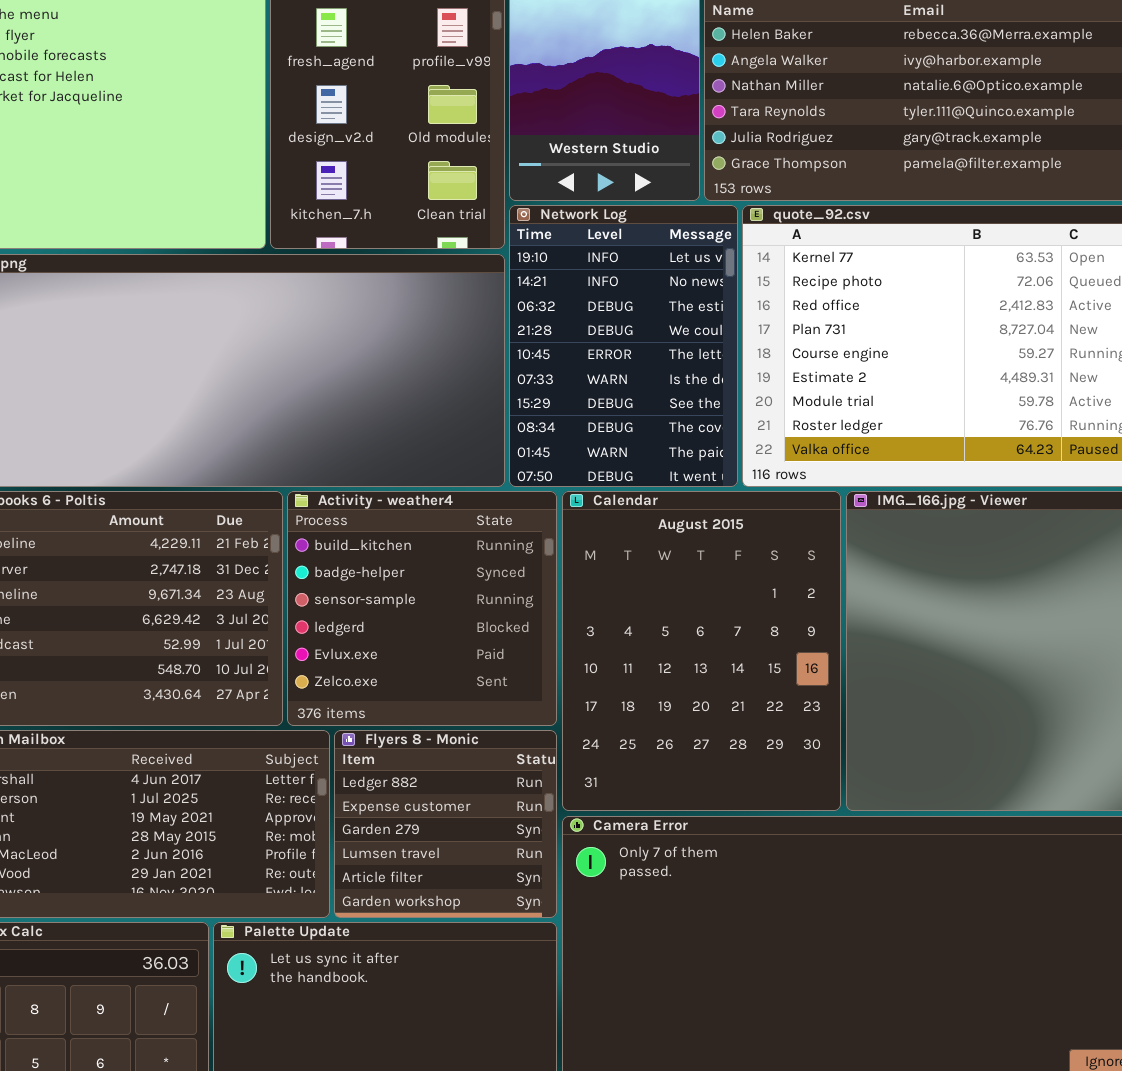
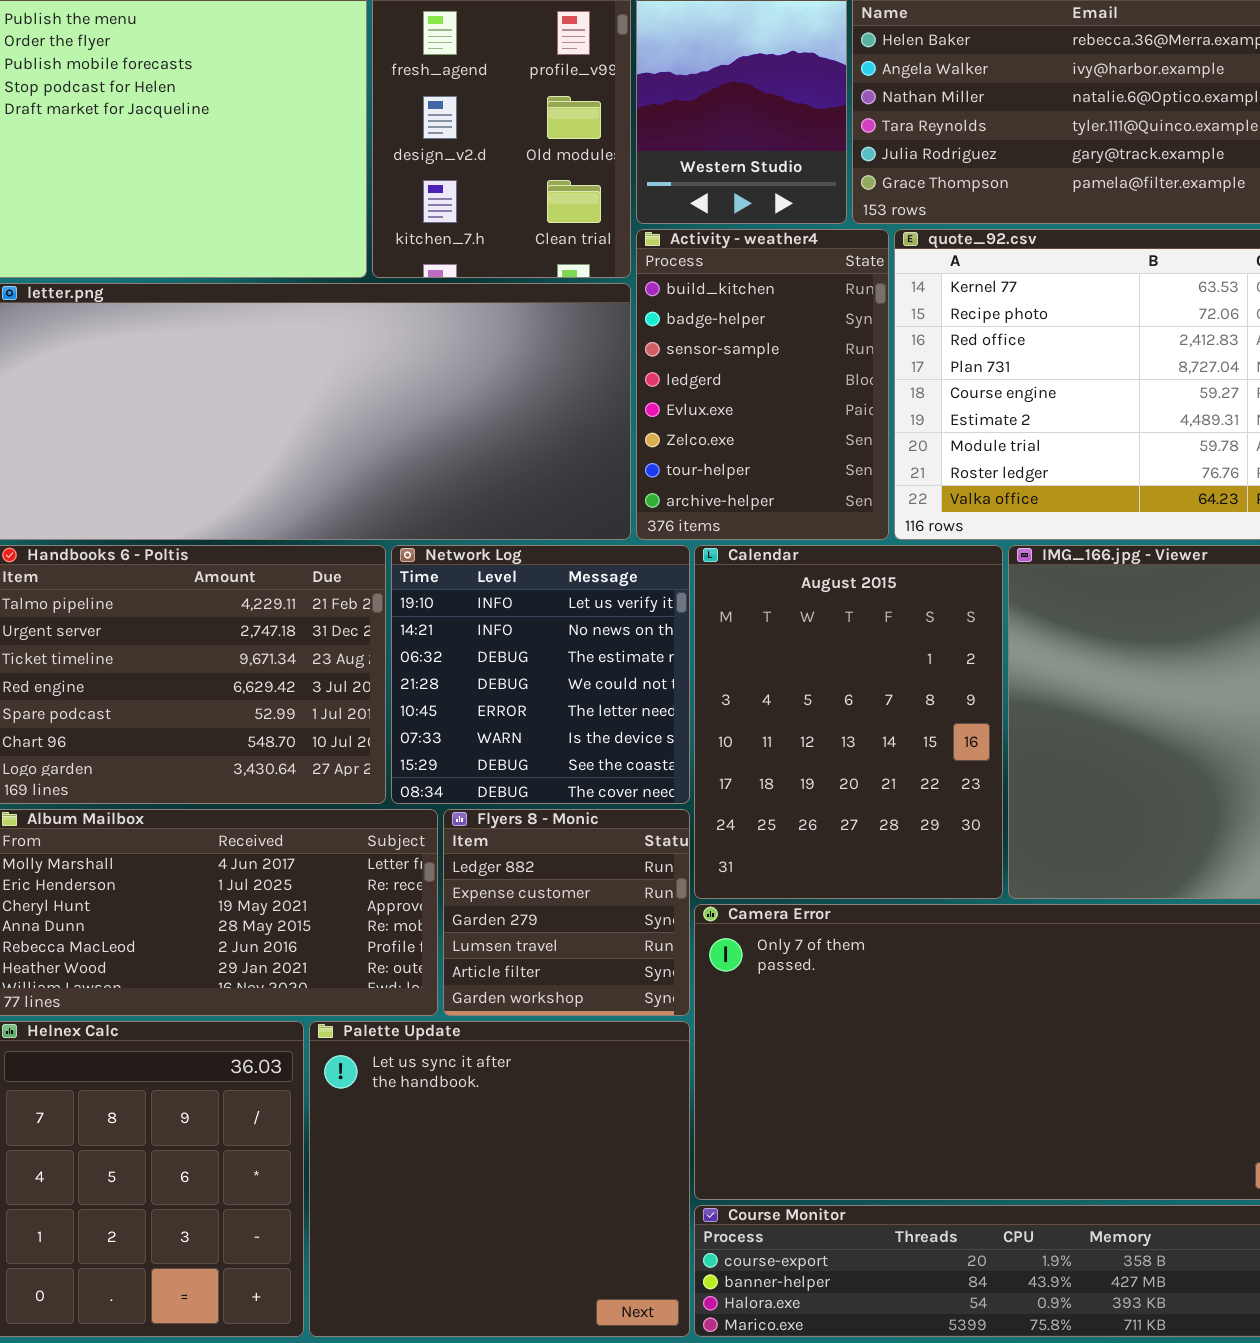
Network Log: [509,205,738,487] -> [391,545,690,804], moved, resized
Activity - weather4: [287,491,557,726] -> [636,229,889,540], moved, resized

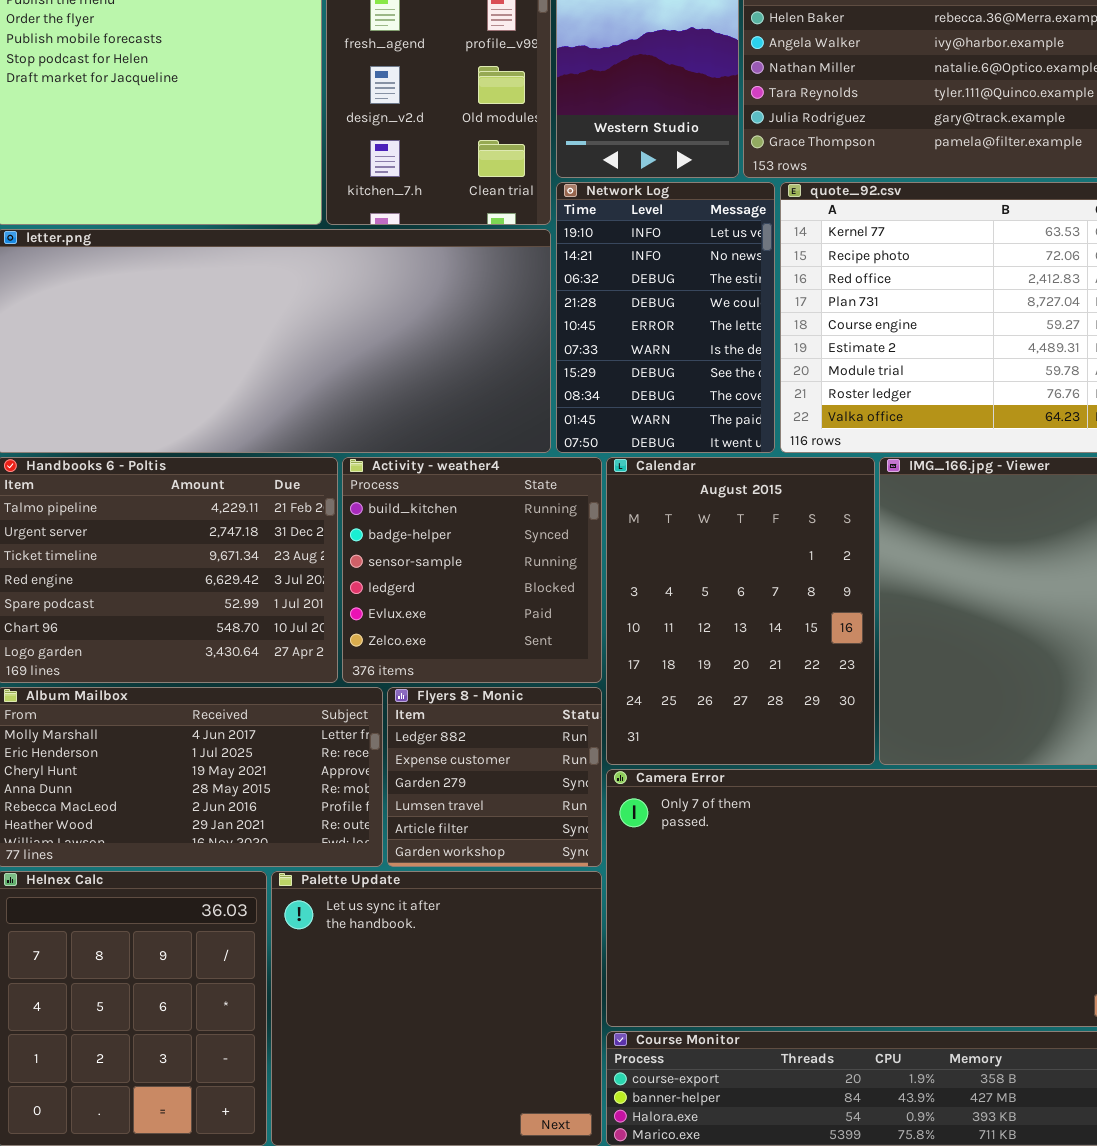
Activity - weather4: [636,229,889,540] -> [342,457,602,683], moved, resized
Network Log: [391,545,690,804] -> [556,182,775,453], moved, resized

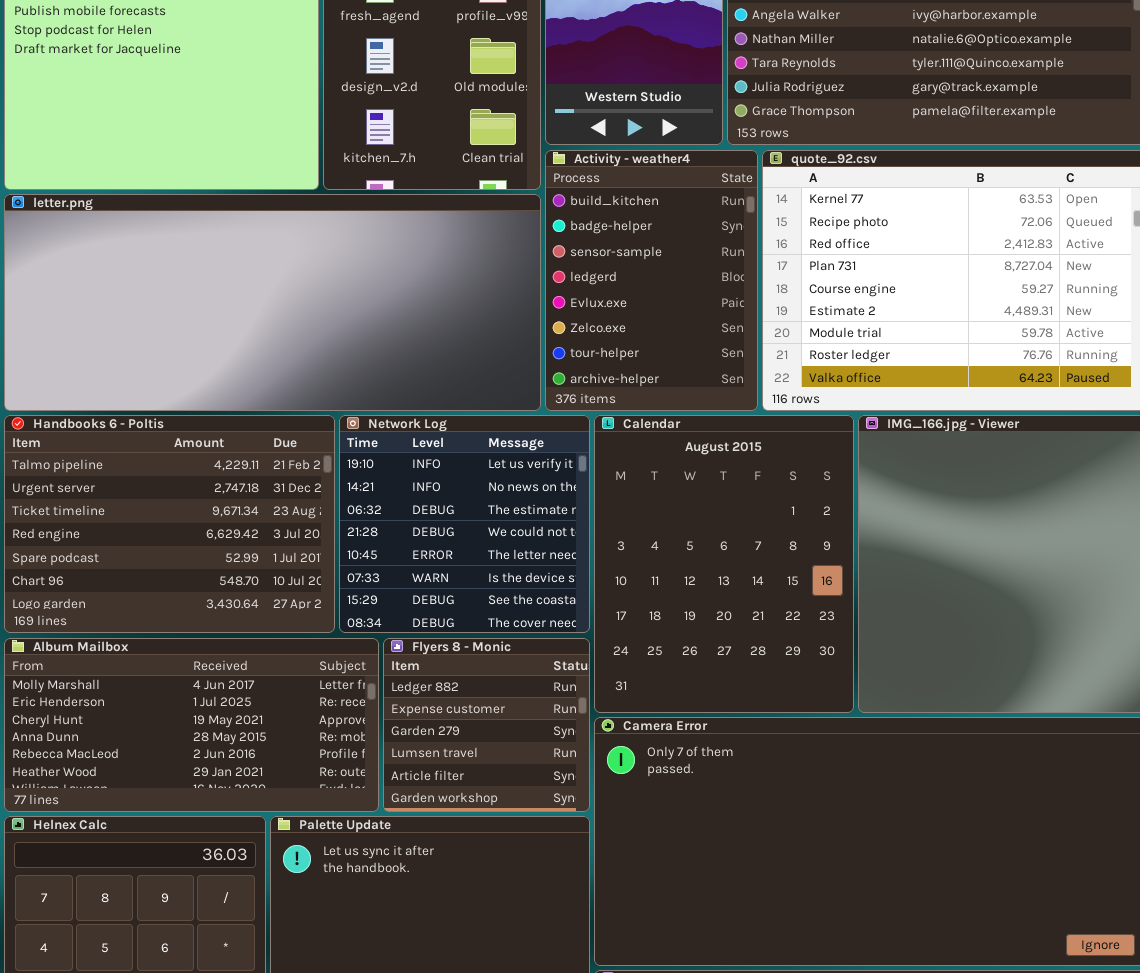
Network Log: [556,182,775,453] -> [339,415,590,633], moved, resized
Activity - weather4: [342,457,602,683] -> [545,150,758,411], moved, resized

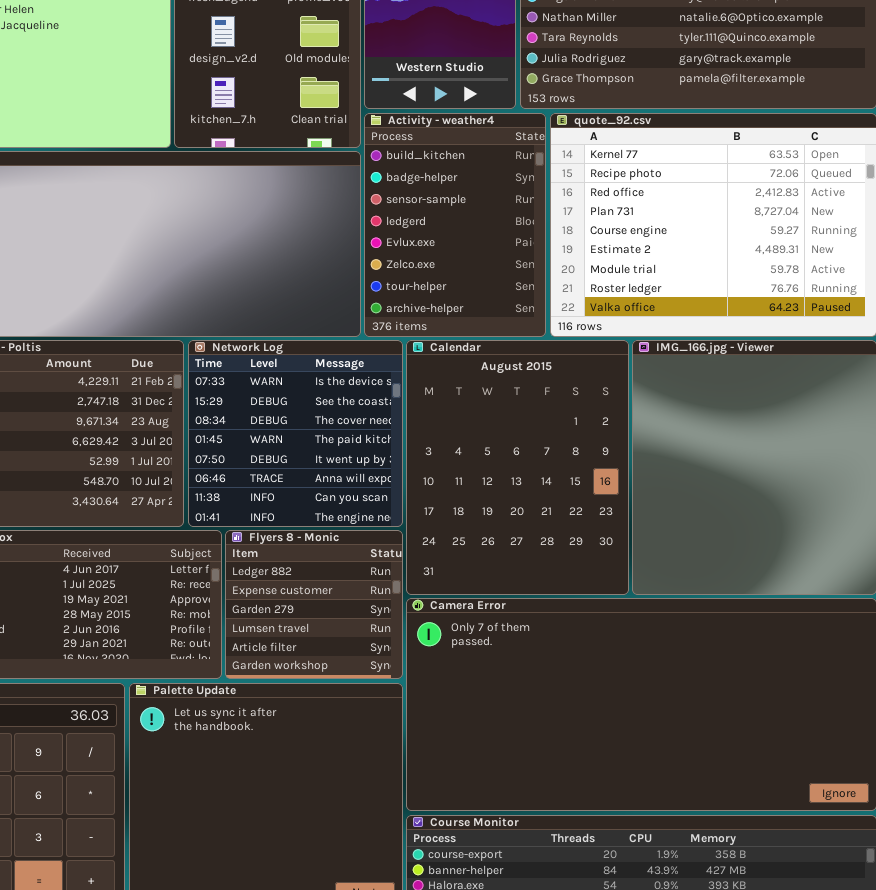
Network Log: [339,415,590,633] -> [188,340,403,527], scrolled down 5 rows

